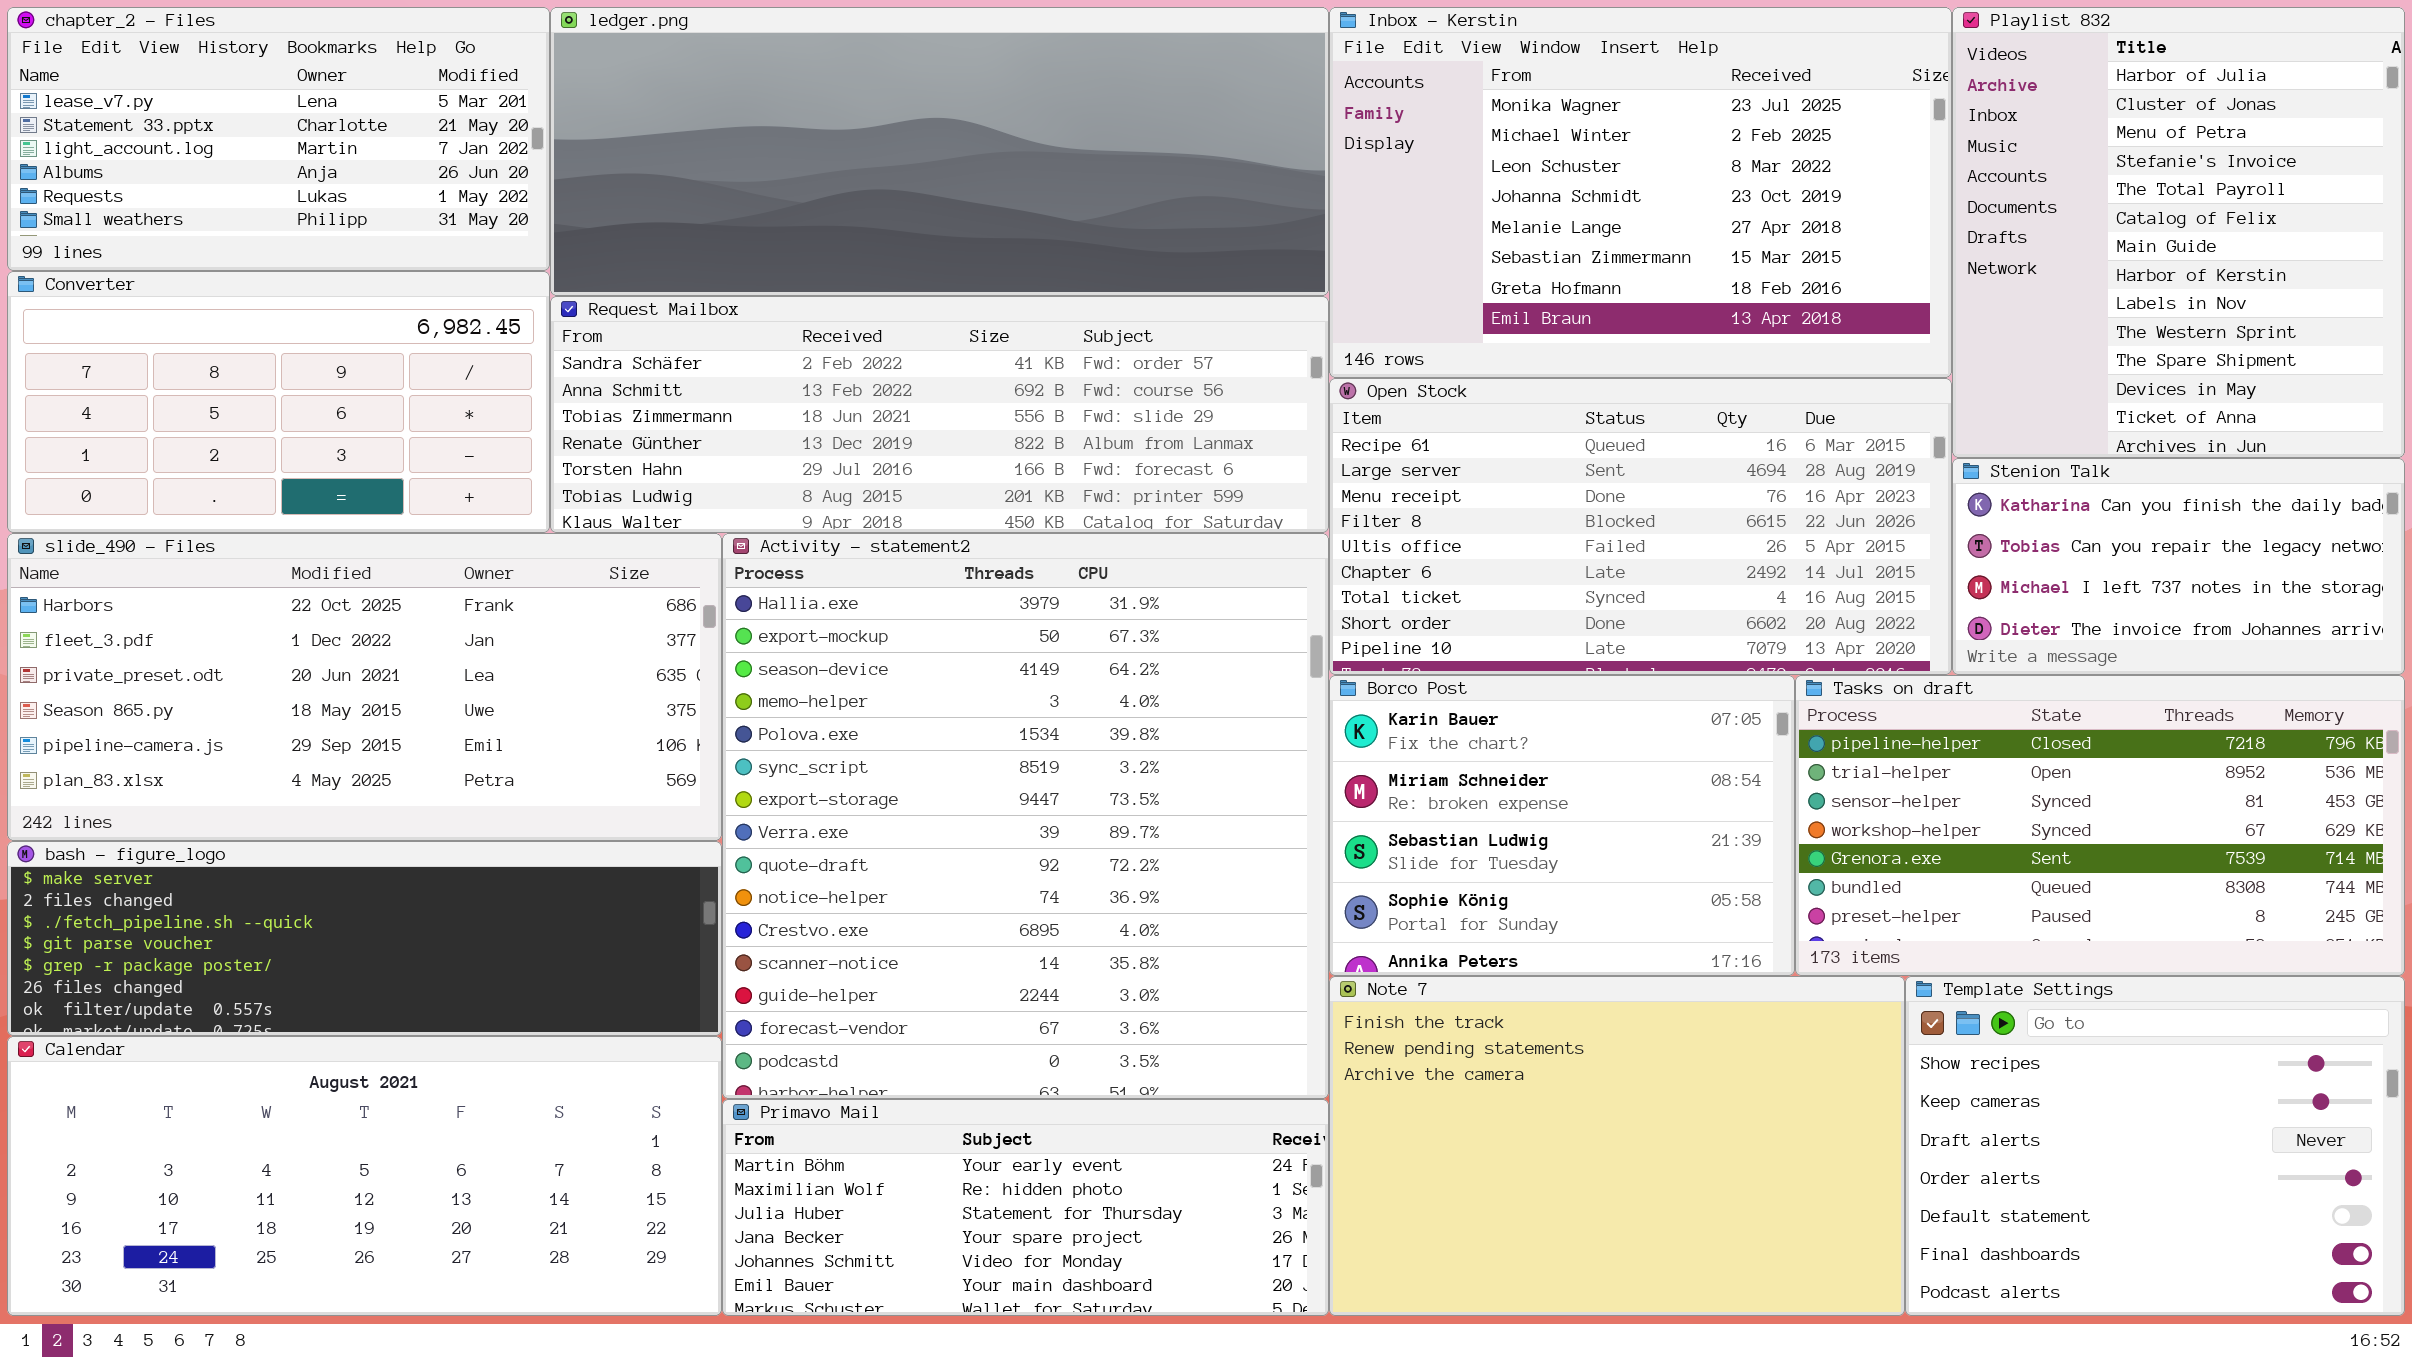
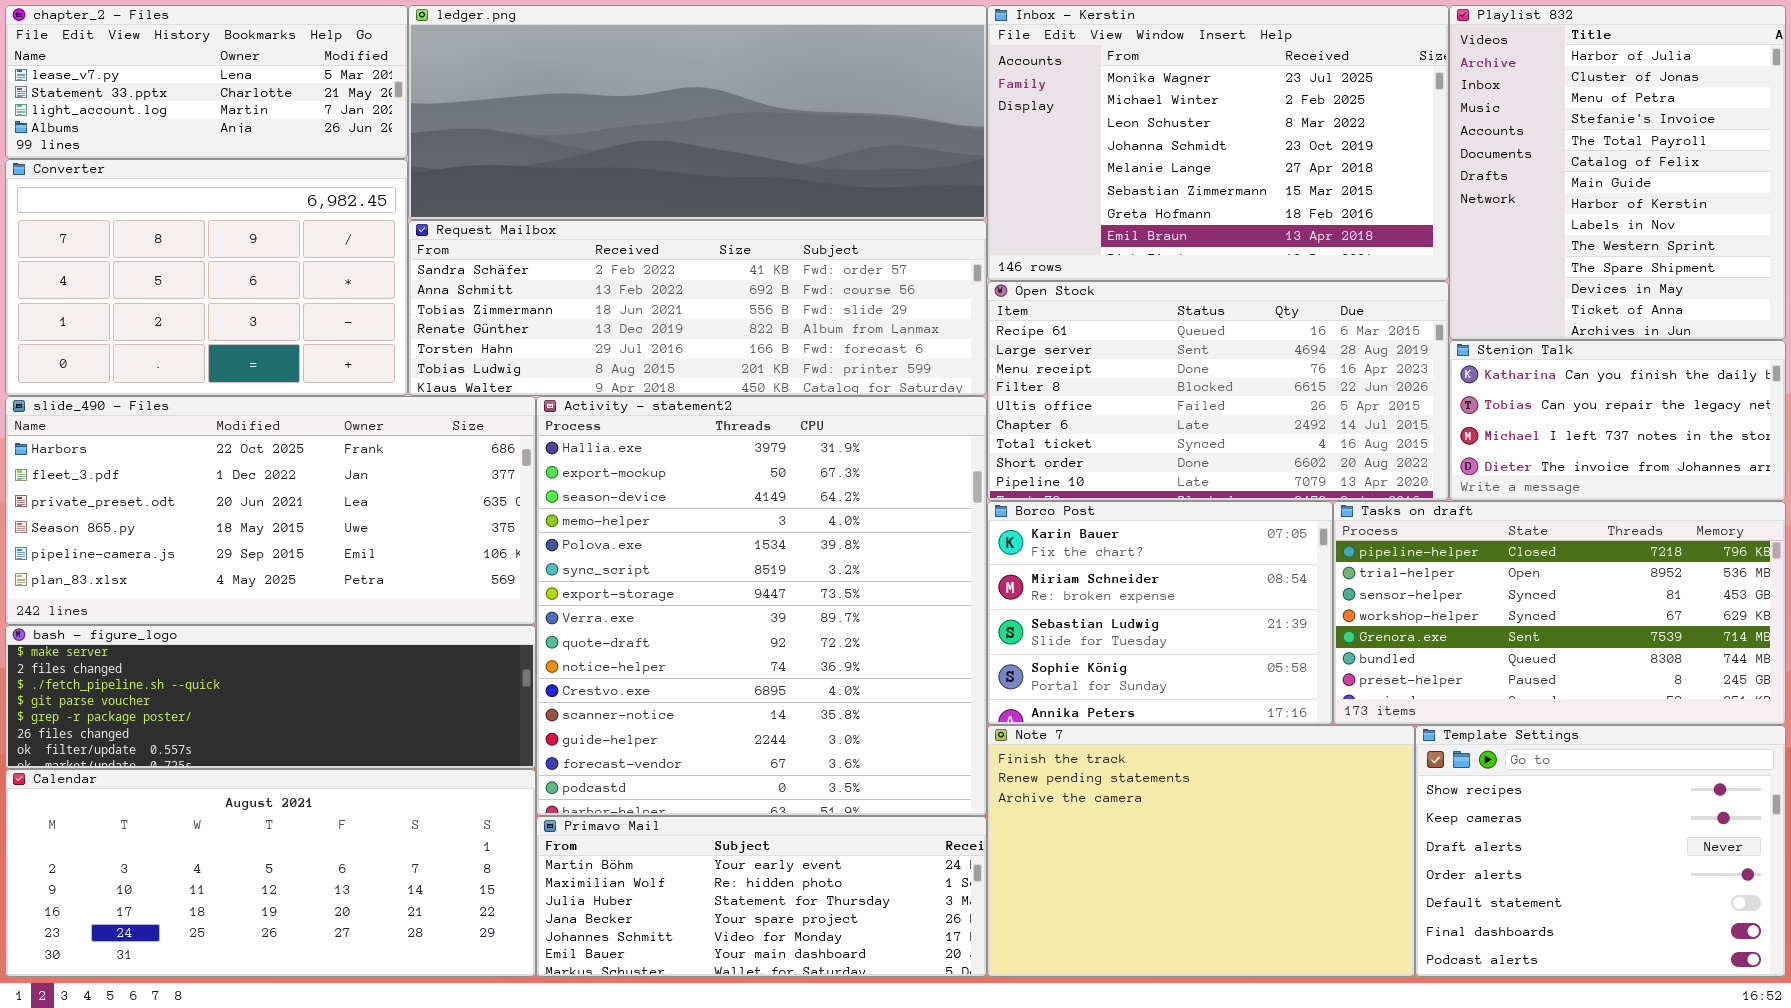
chapter_2 - Files: [7,7,550,271] -> [5,5,408,159], resized
Converter: [7,271,550,533] -> [5,159,408,396], resized

